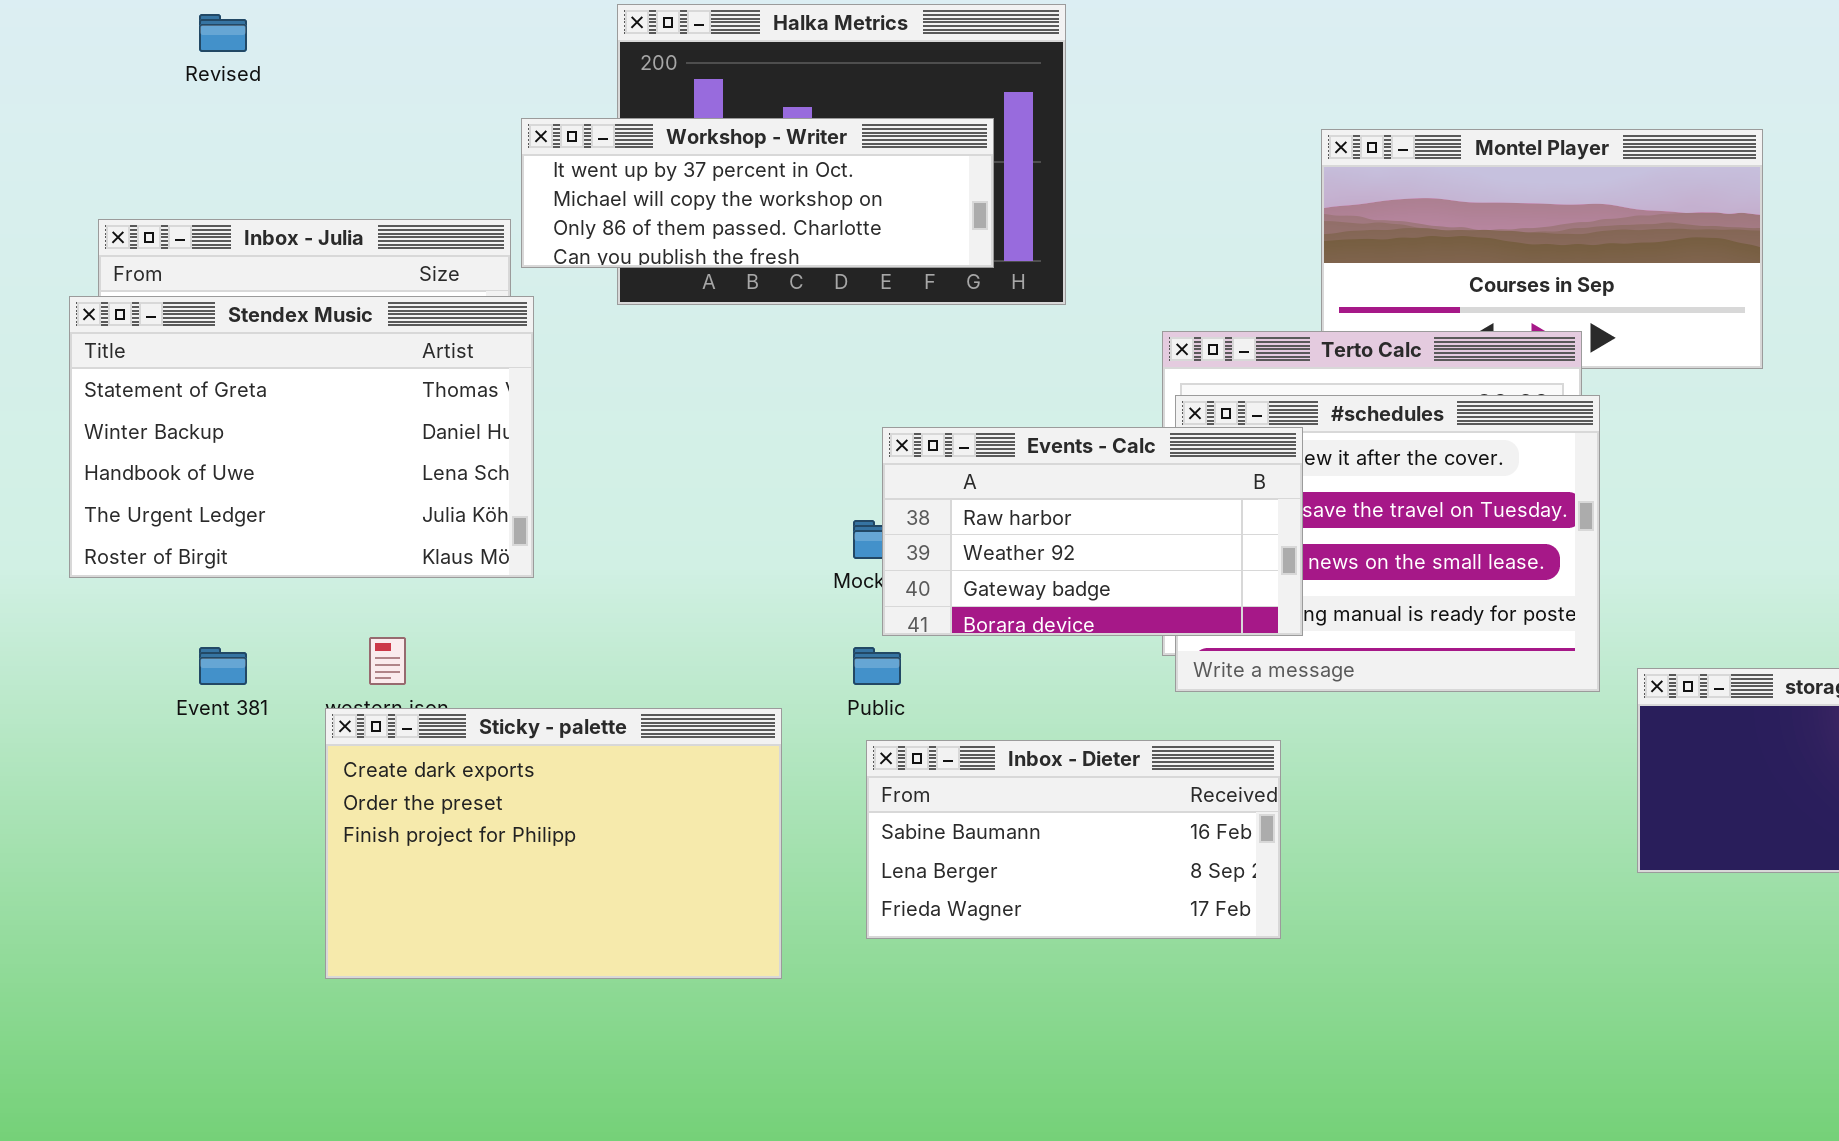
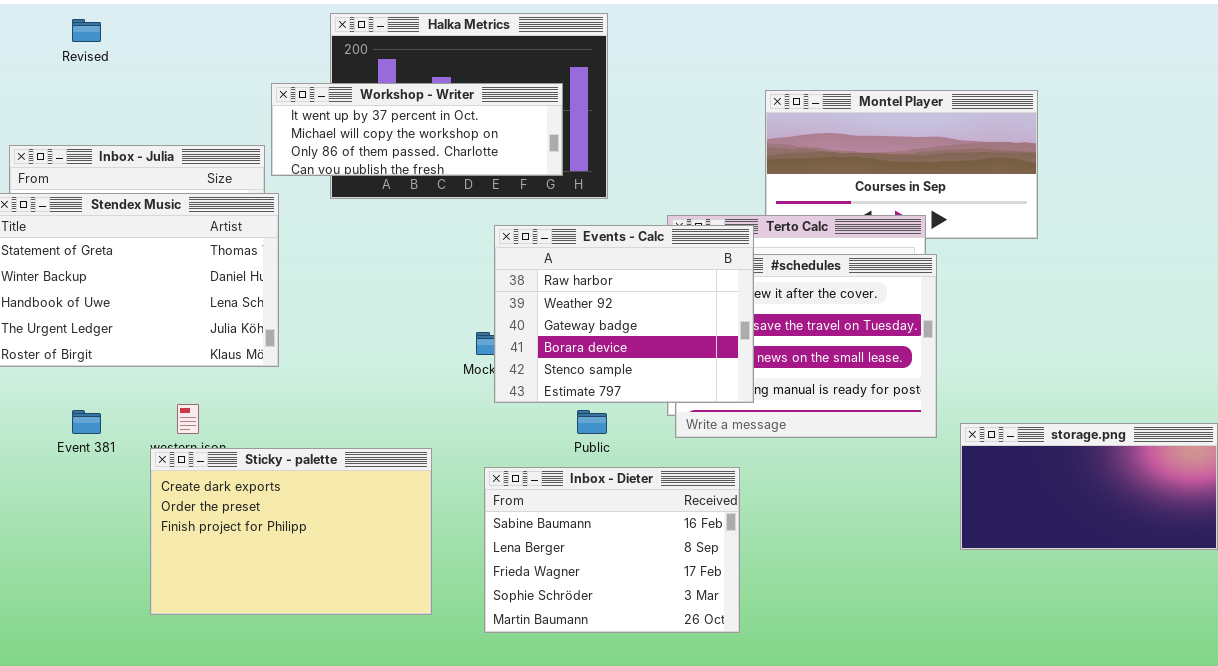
Events - Calc: [882,427,1303,636] -> [494,225,754,403], resized
Public: [853,647,901,685] -> [577,410,607,434], moved
Inbox - Dieter: [866,740,1281,939] -> [484,467,740,633], resized

